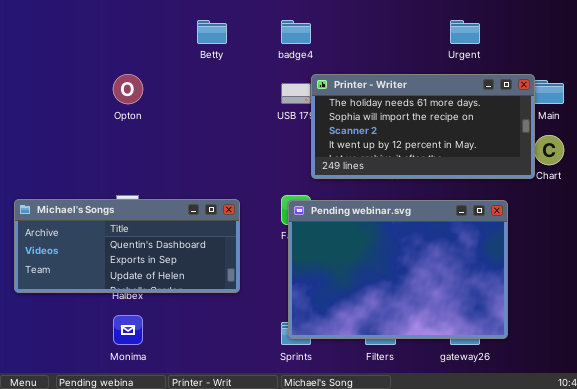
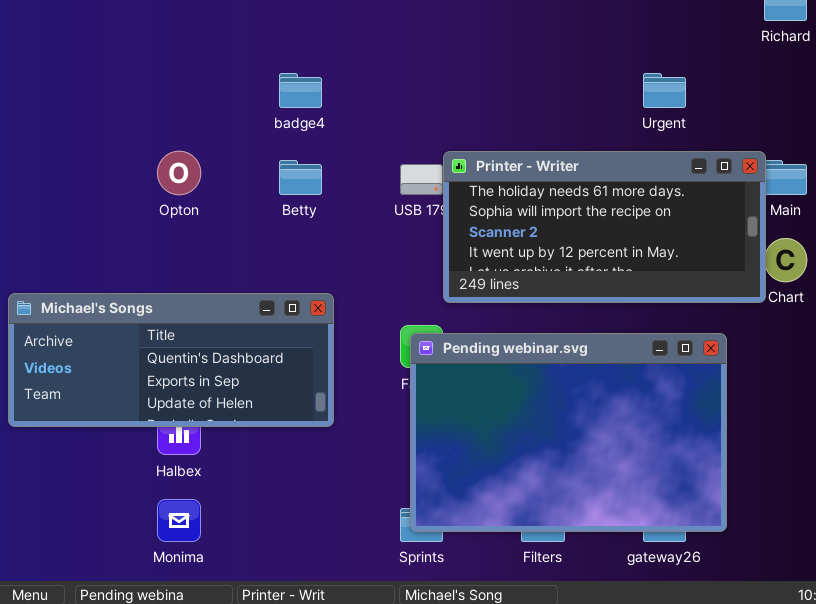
Betty: [197,20,227,44] -> [279,160,322,195], moved
badge4: [281,20,311,44] -> [279,73,322,108], moved
Michael's Songs: [14,199,240,293] -> [8,293,334,427], moved

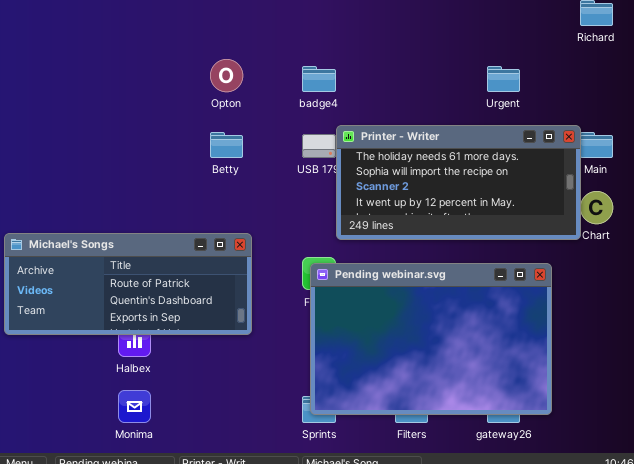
badge4: [279,73,322,108] -> [302,66,336,92], moved
Opton: [157,151,201,195] -> [210,59,243,92], moved
Michael's Songs: [8,293,334,427] -> [4,233,252,335], scrolled up 1 row

